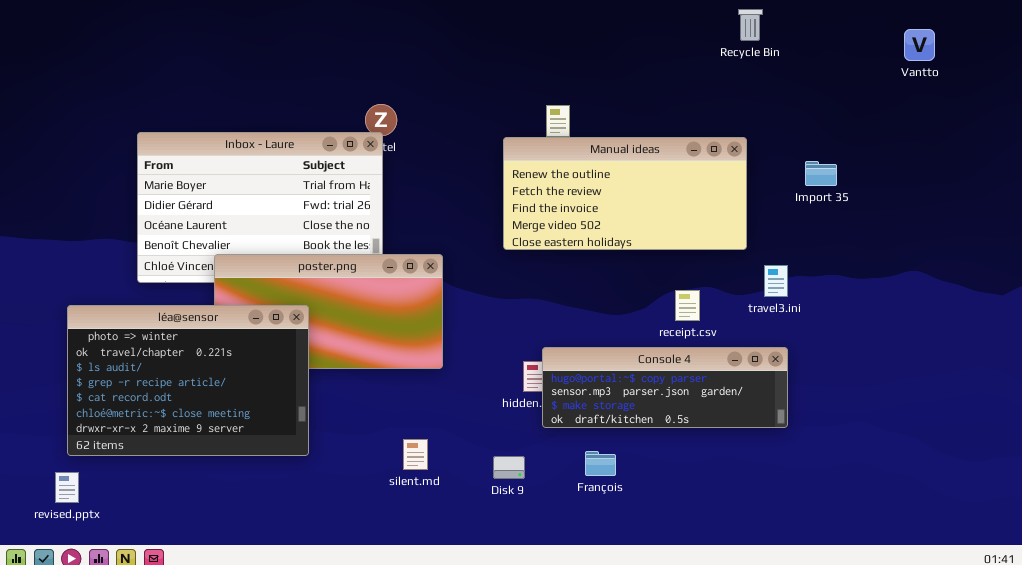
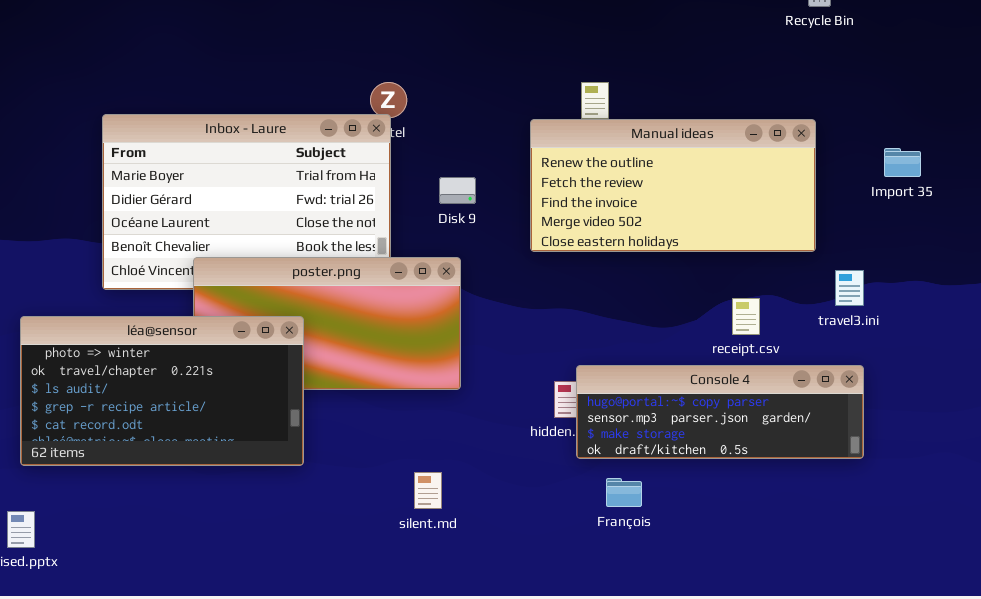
léa@sensor: [67,305,309,456] -> [20,316,304,466], resized
François: [585,451,616,476] -> [606,478,642,507], moved
Disk 9: [493,456,525,479] -> [439,177,476,204], moved

